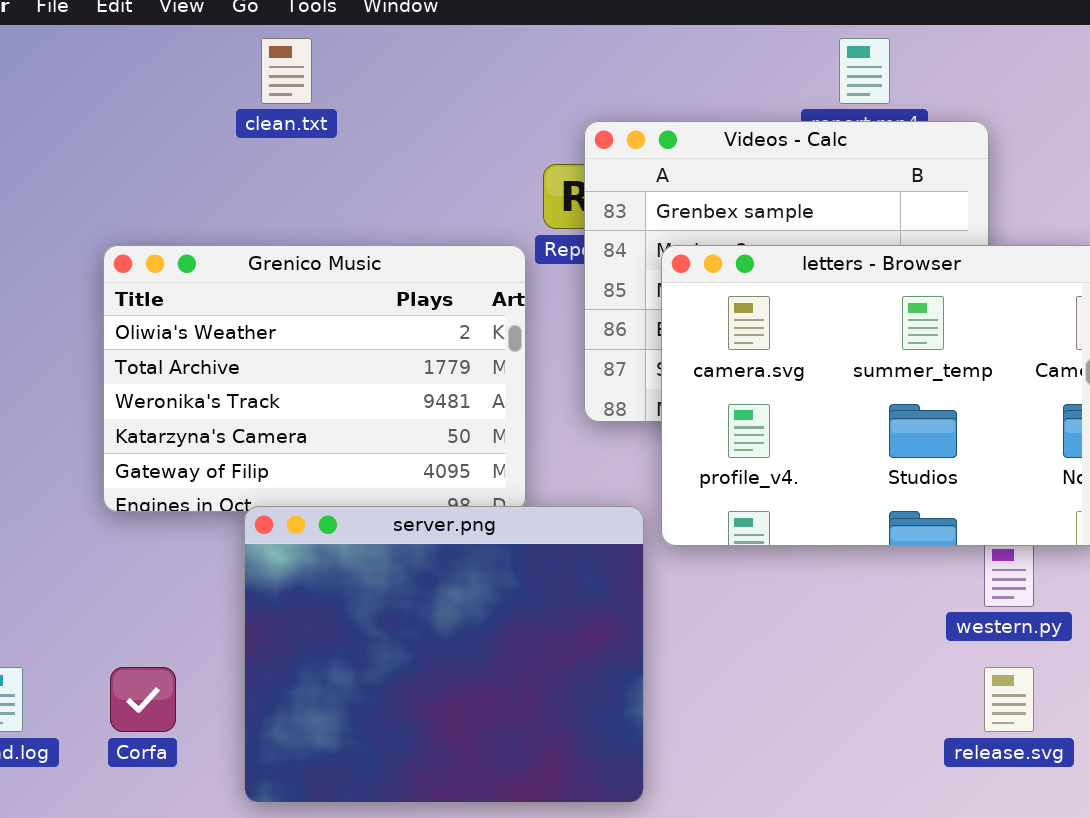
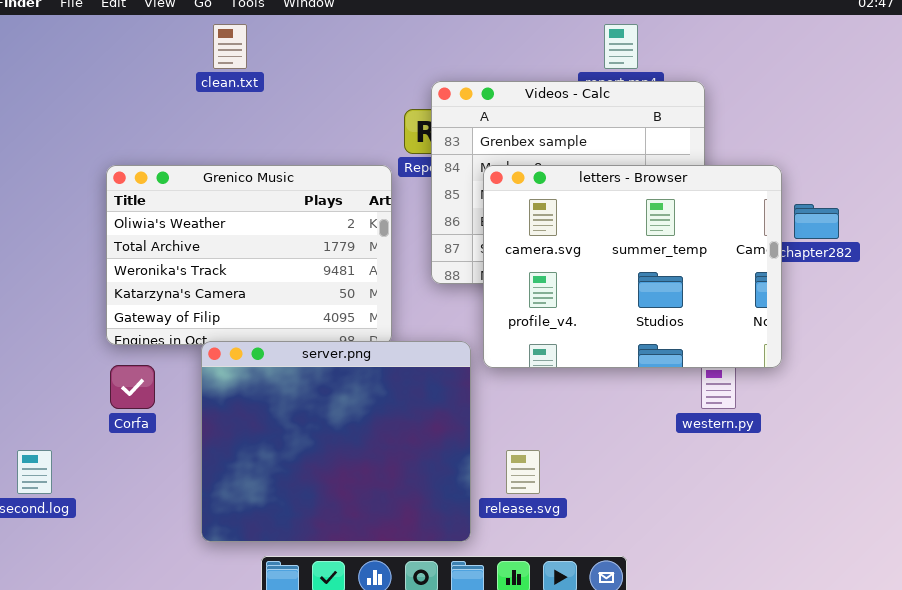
Corfa: [110,667,176,732] -> [110,365,155,409], moved
release.svg: [984,667,1034,732] -> [506,450,540,494], moved

